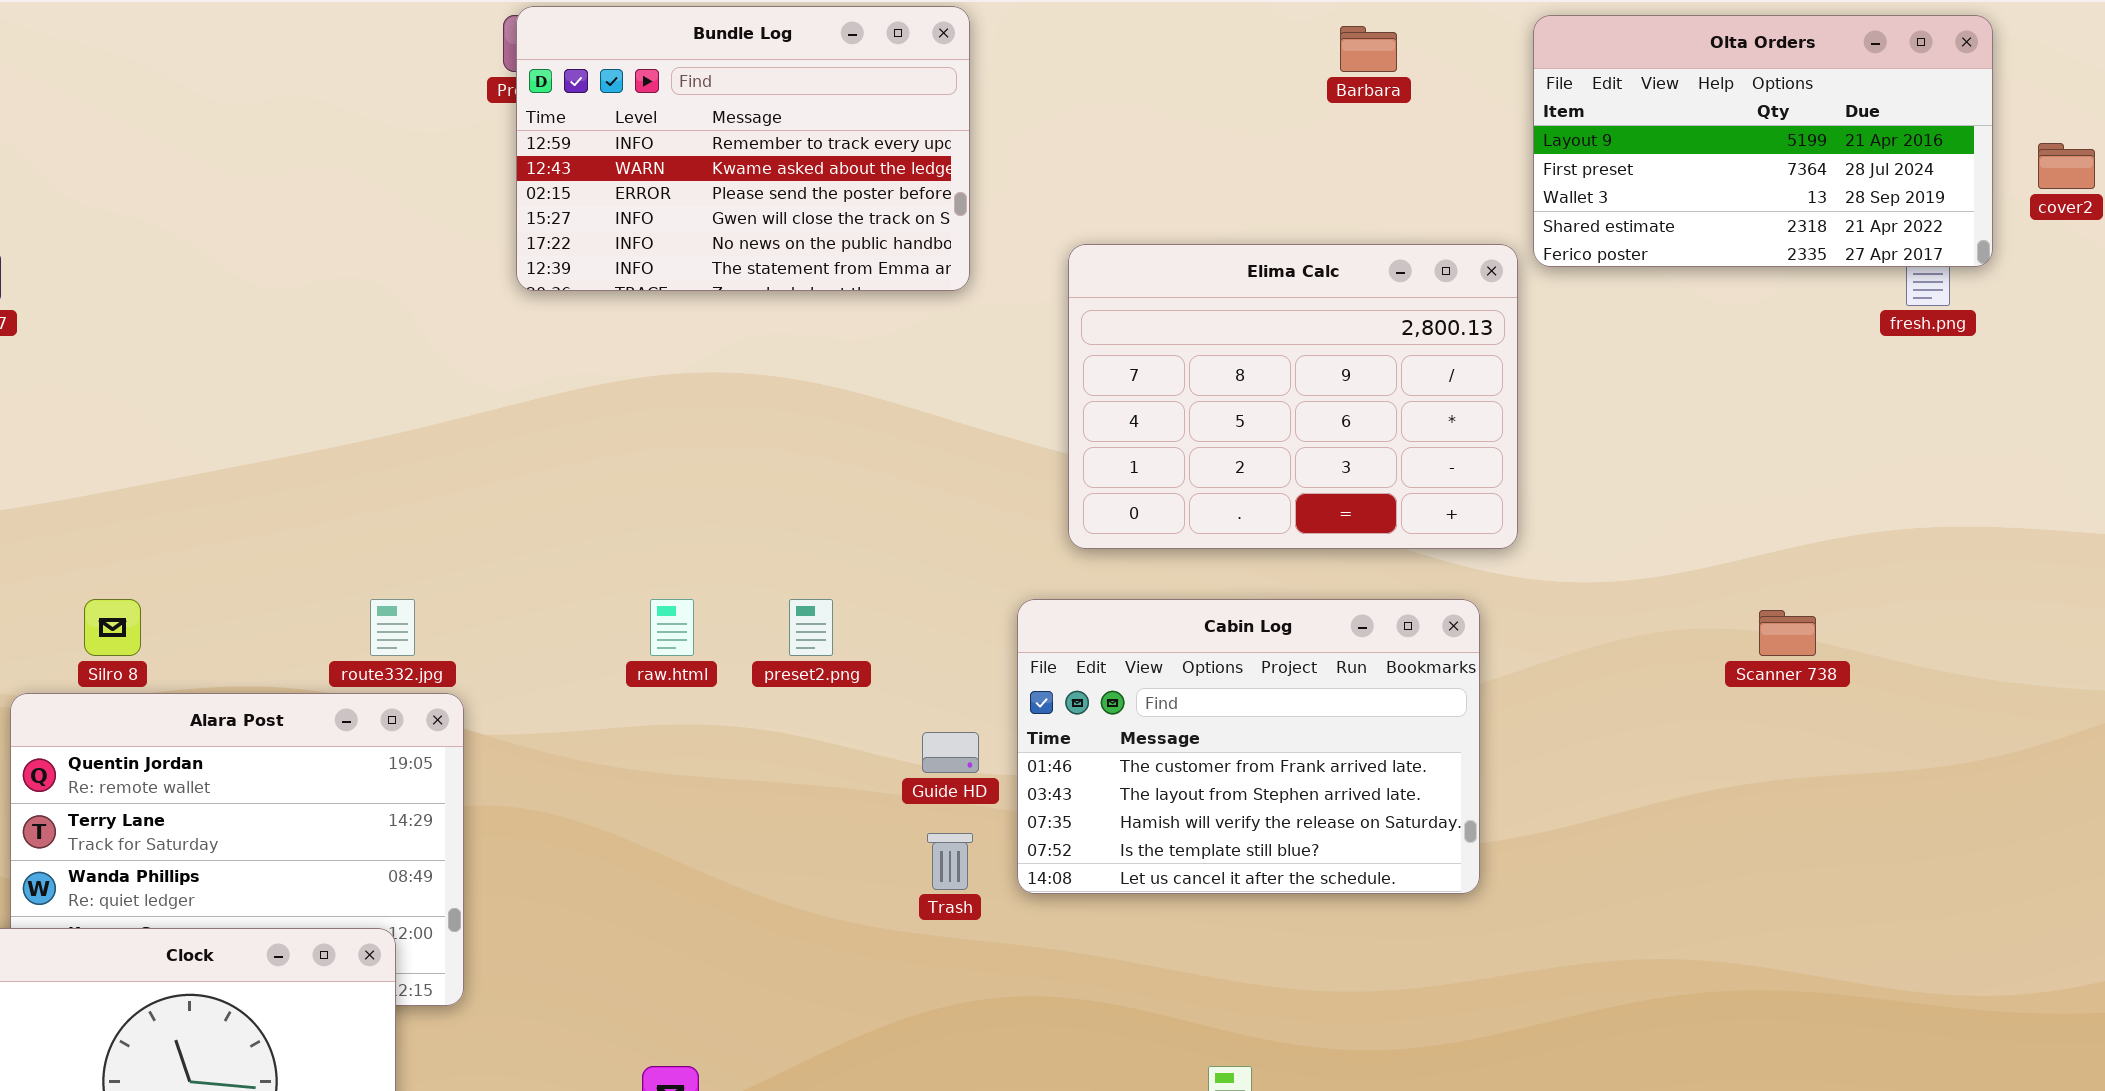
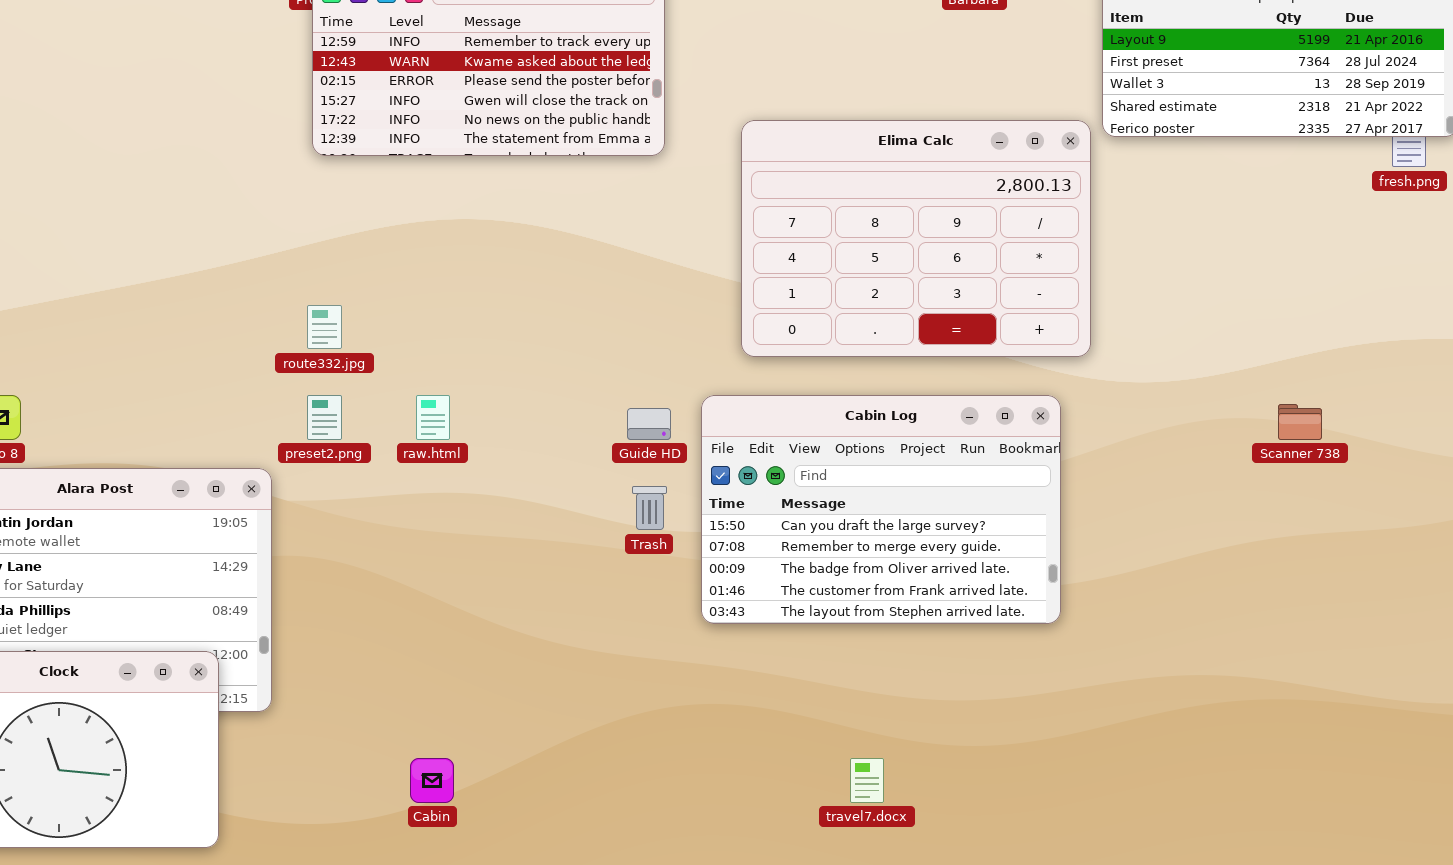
route332.jpg: [370,599,415,656] -> [307,305,342,349], moved
preset2.png: [789,599,833,656] -> [307,395,342,440], moved
Cabin Log: [1017,599,1480,894] -> [701,395,1061,624], scrolled up 3 rows
Guide HD: [922,732,979,773] -> [627,408,671,440], moved
Trash: [927,833,973,890] -> [632,486,667,530], moved

